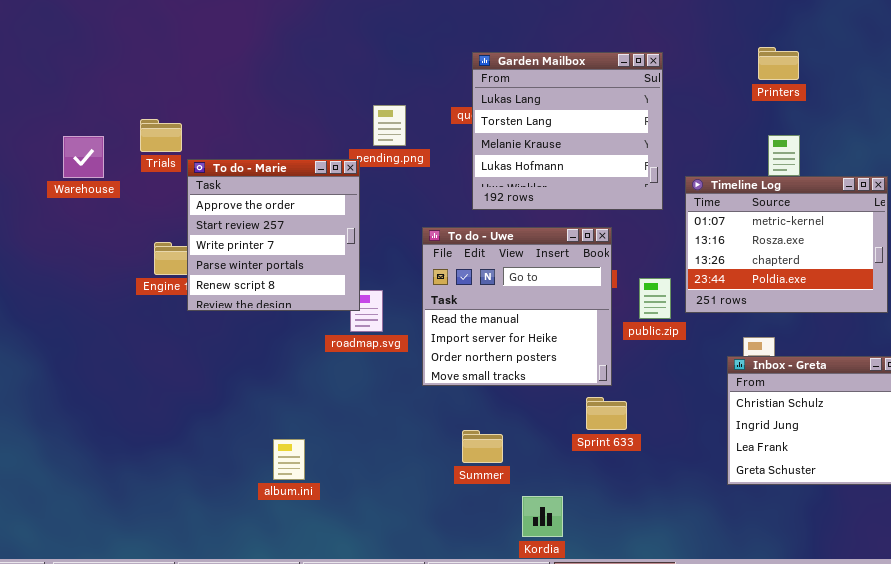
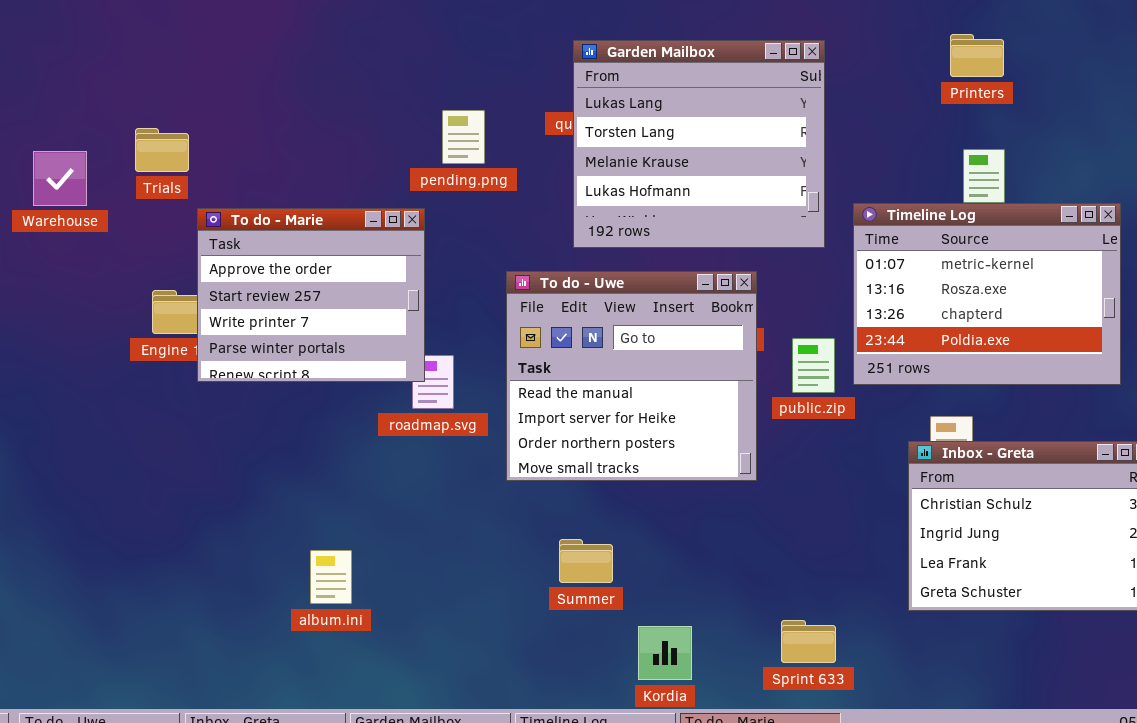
To do - Marie: [187,159,360,311] -> [197,208,425,382], resized
Sprint 633: [586,397,627,430] -> [781,620,836,663], moved

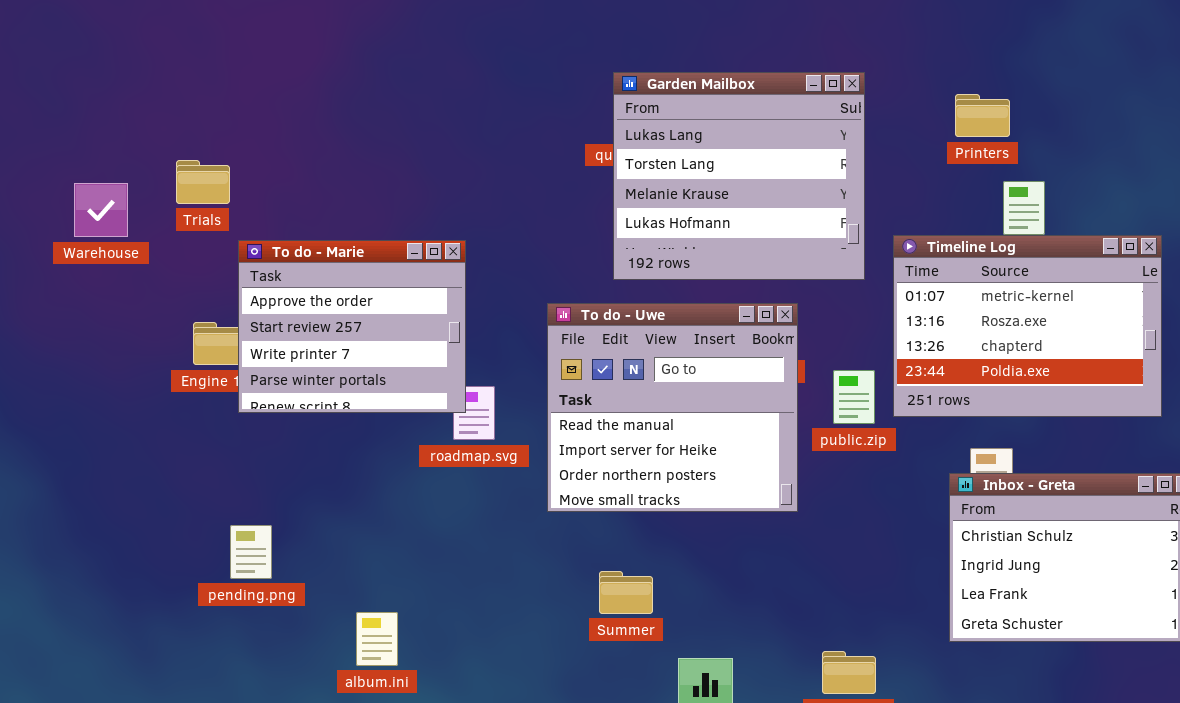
Printers: [950,34,1004,77] -> [955,94,1010,137], moved
pending.png: [442,110,485,164] -> [230,525,272,579], moved
album.ini: [310,550,352,604] -> [356,612,398,666], moved

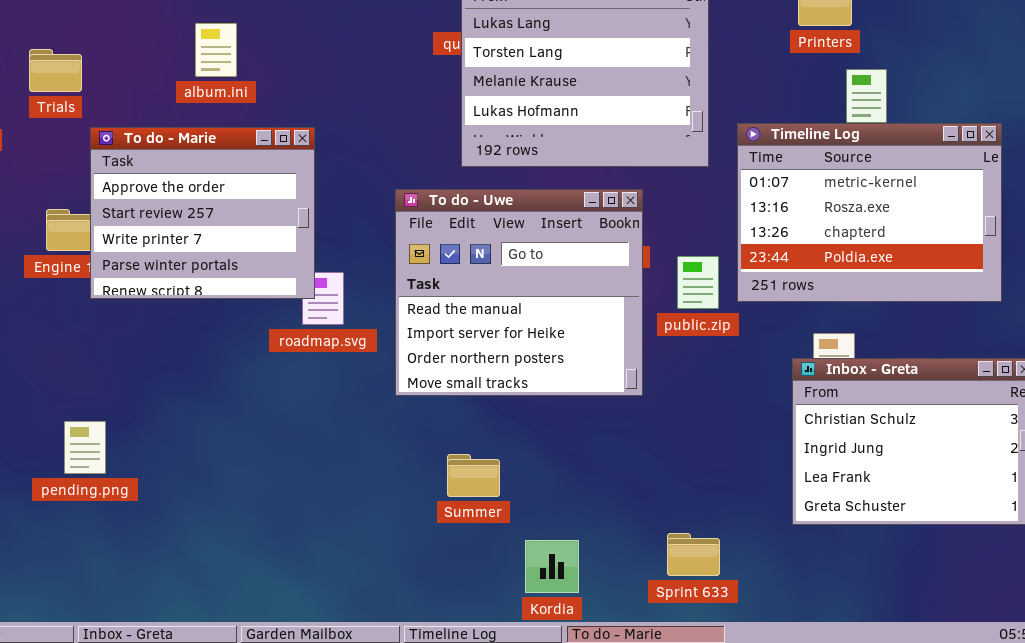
pending.png: [230,525,272,579] -> [64,421,106,474], moved
album.ini: [356,612,398,666] -> [195,23,237,77], moved

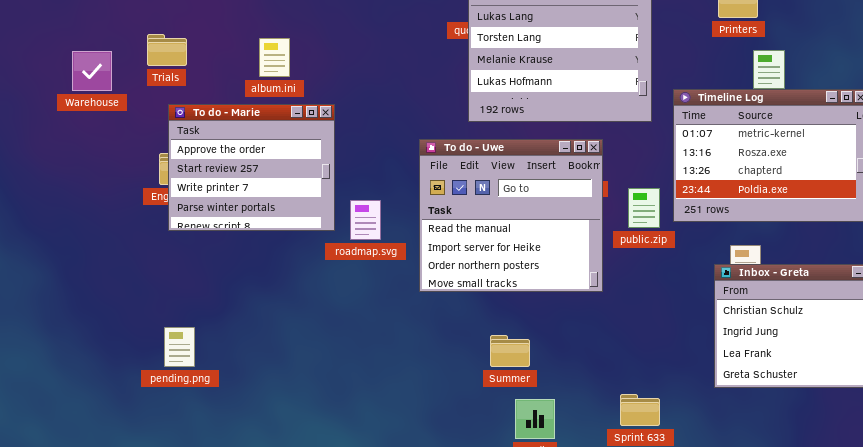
album.ini: [195,23,237,77] -> [259,38,290,77], moved
To do - Marie: [90,127,315,299] -> [168,104,335,231], moved
pending.png: [64,421,106,474] -> [164,327,195,367], moved
Summer: [447,454,500,497] -> [490,335,530,367], moved

